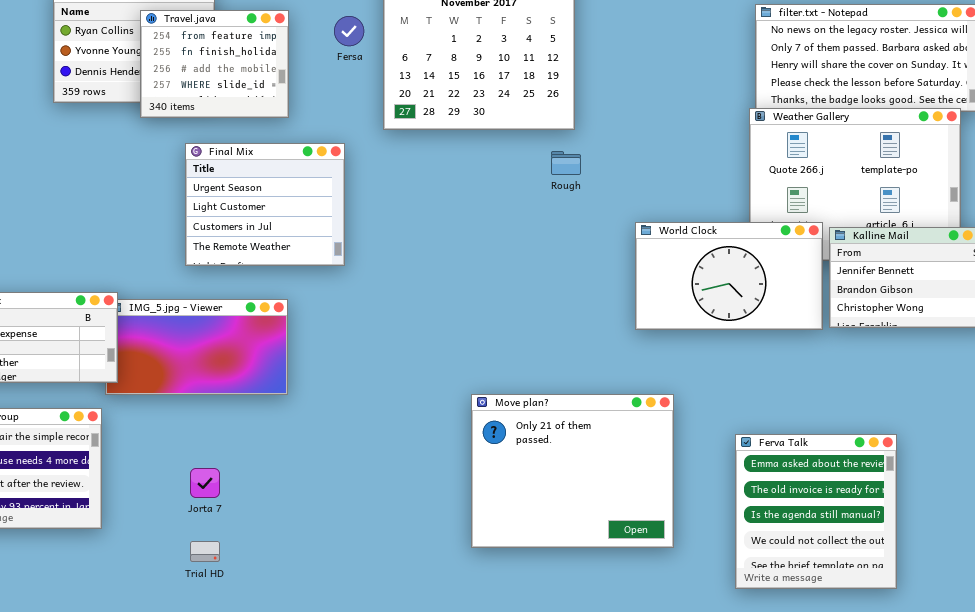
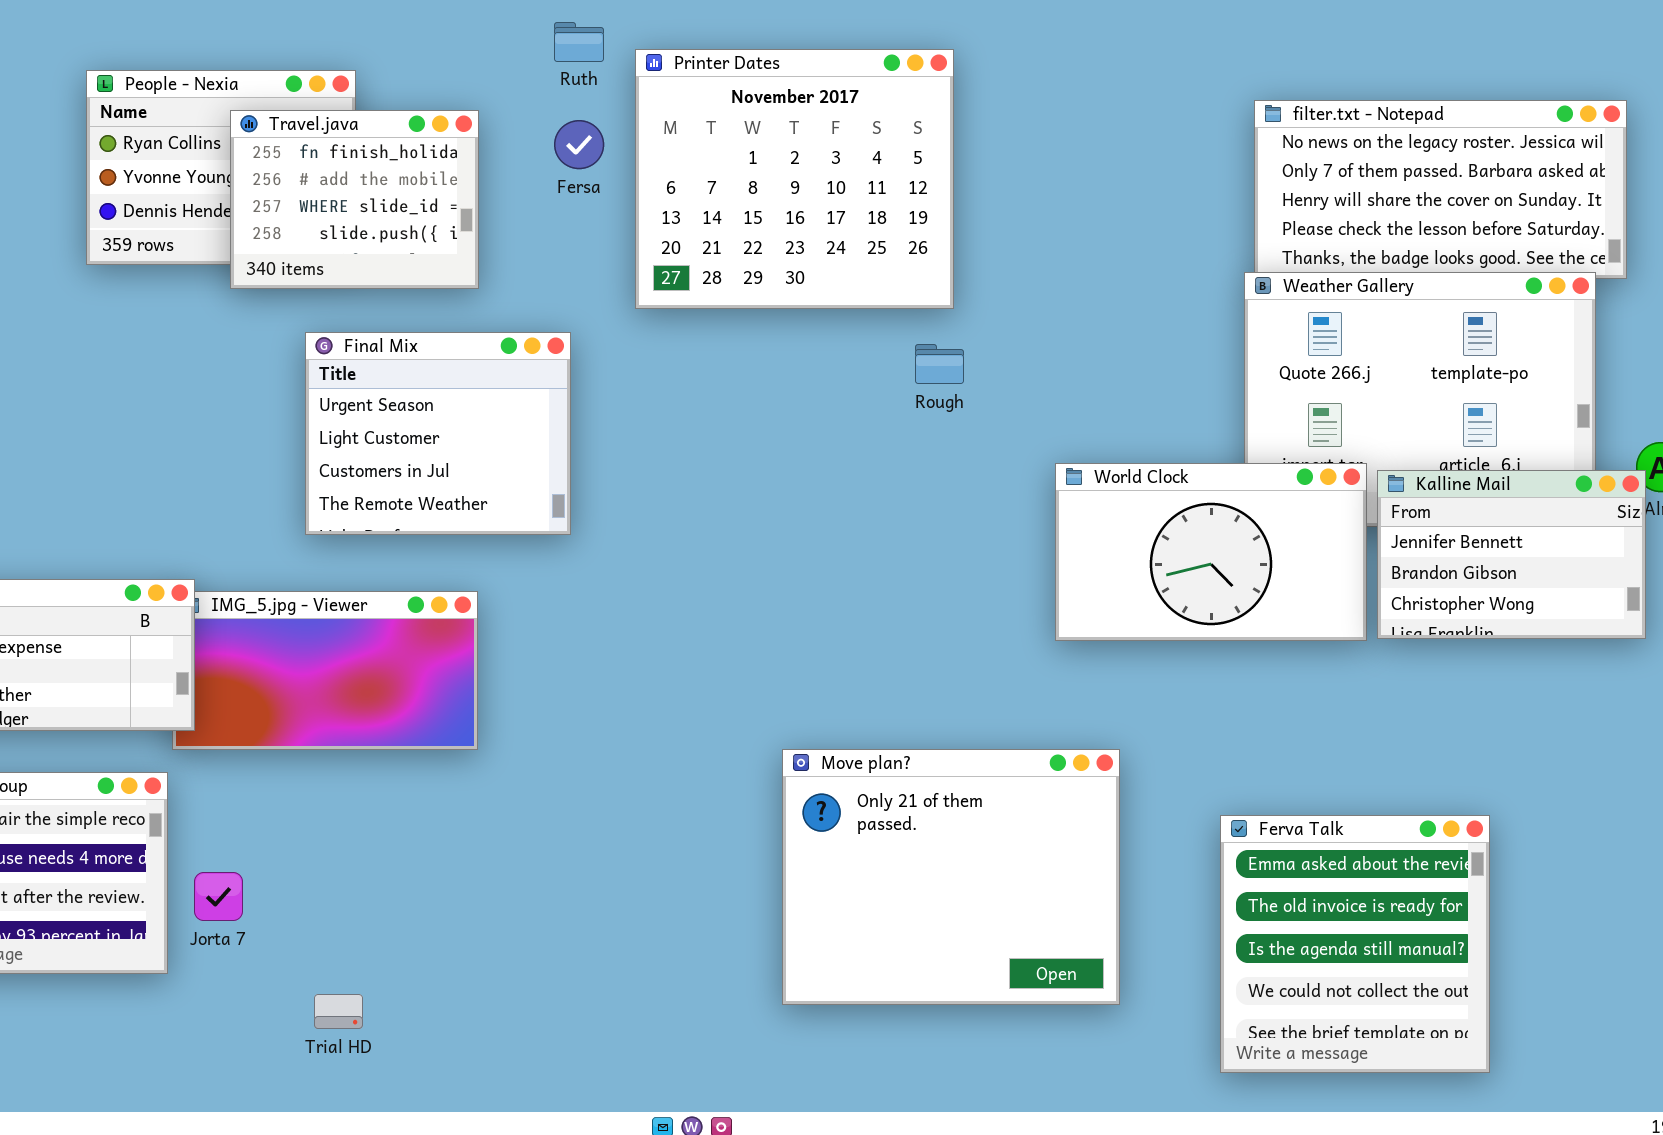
Travel.java: [140,10,289,118] -> [230,110,479,289], scrolled down 1 row
Jorta 7: [190,468,220,498] -> [194,872,243,921], moved

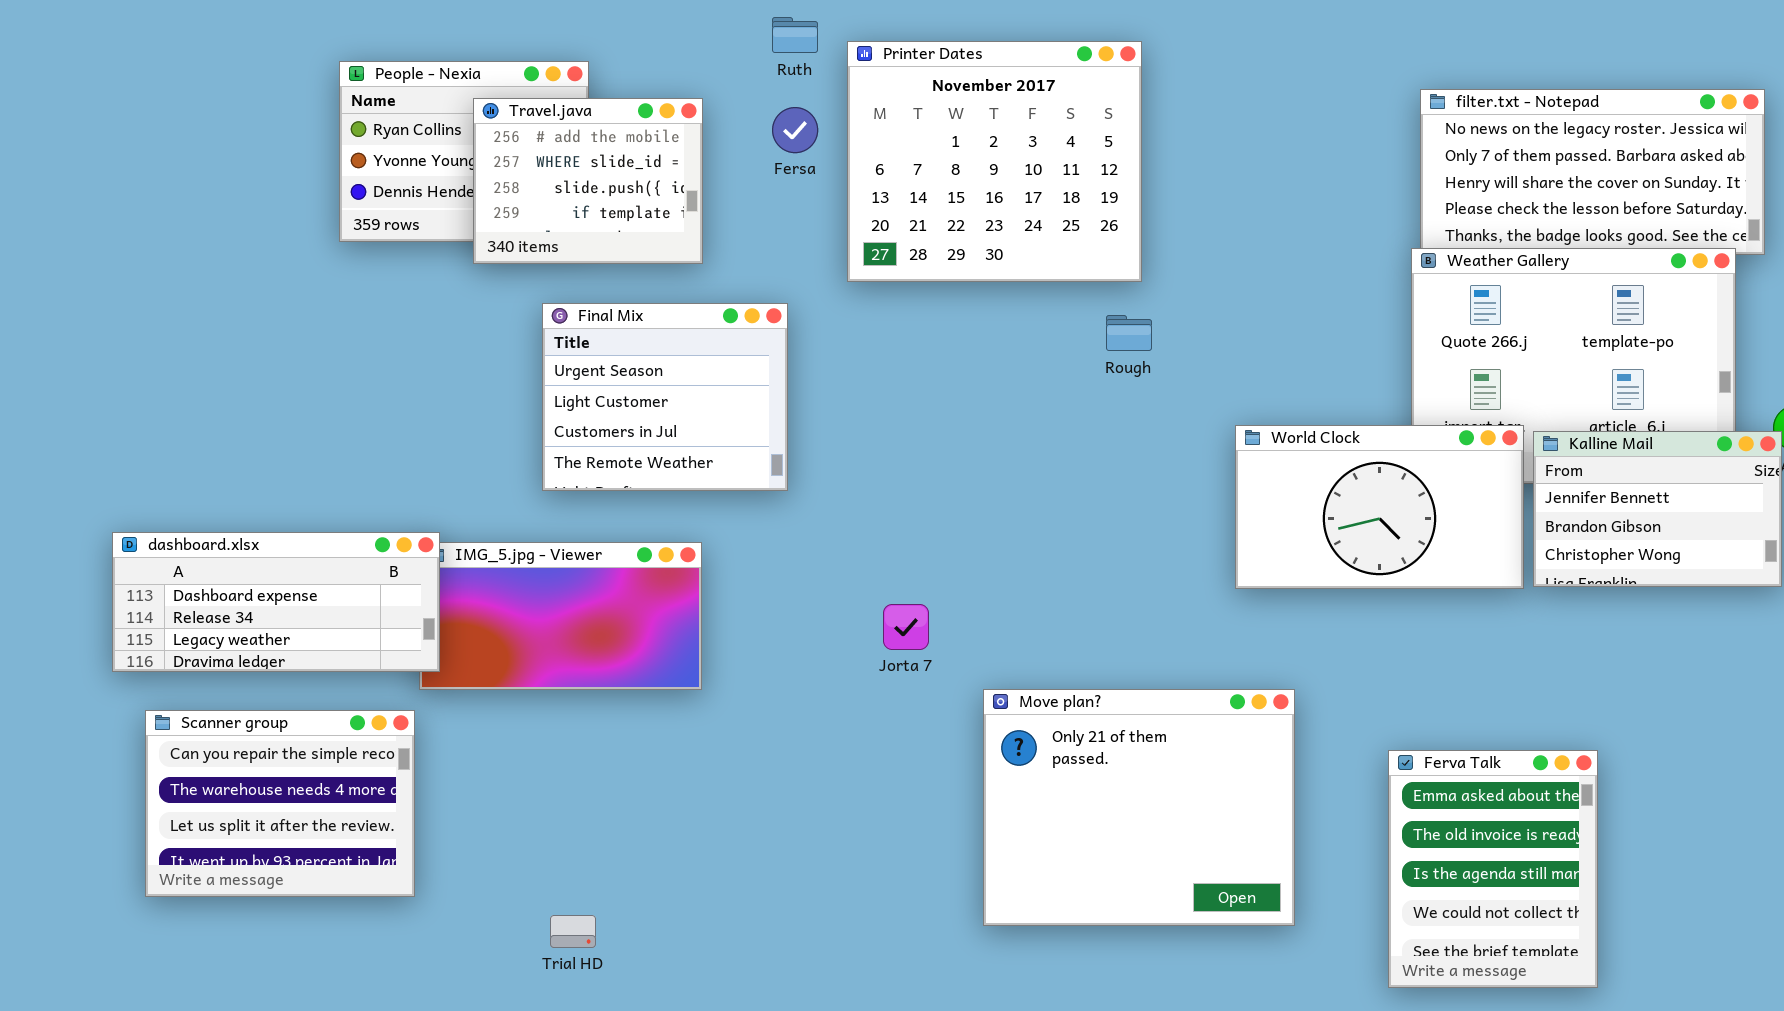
Travel.java: [230,110,479,289] -> [473,98,703,264], scrolled down 1 row
Ferva Talk: [1220,815,1490,1073] -> [1388,750,1598,988], resized
Jorta 7: [194,872,243,921] -> [883,604,929,650], moved

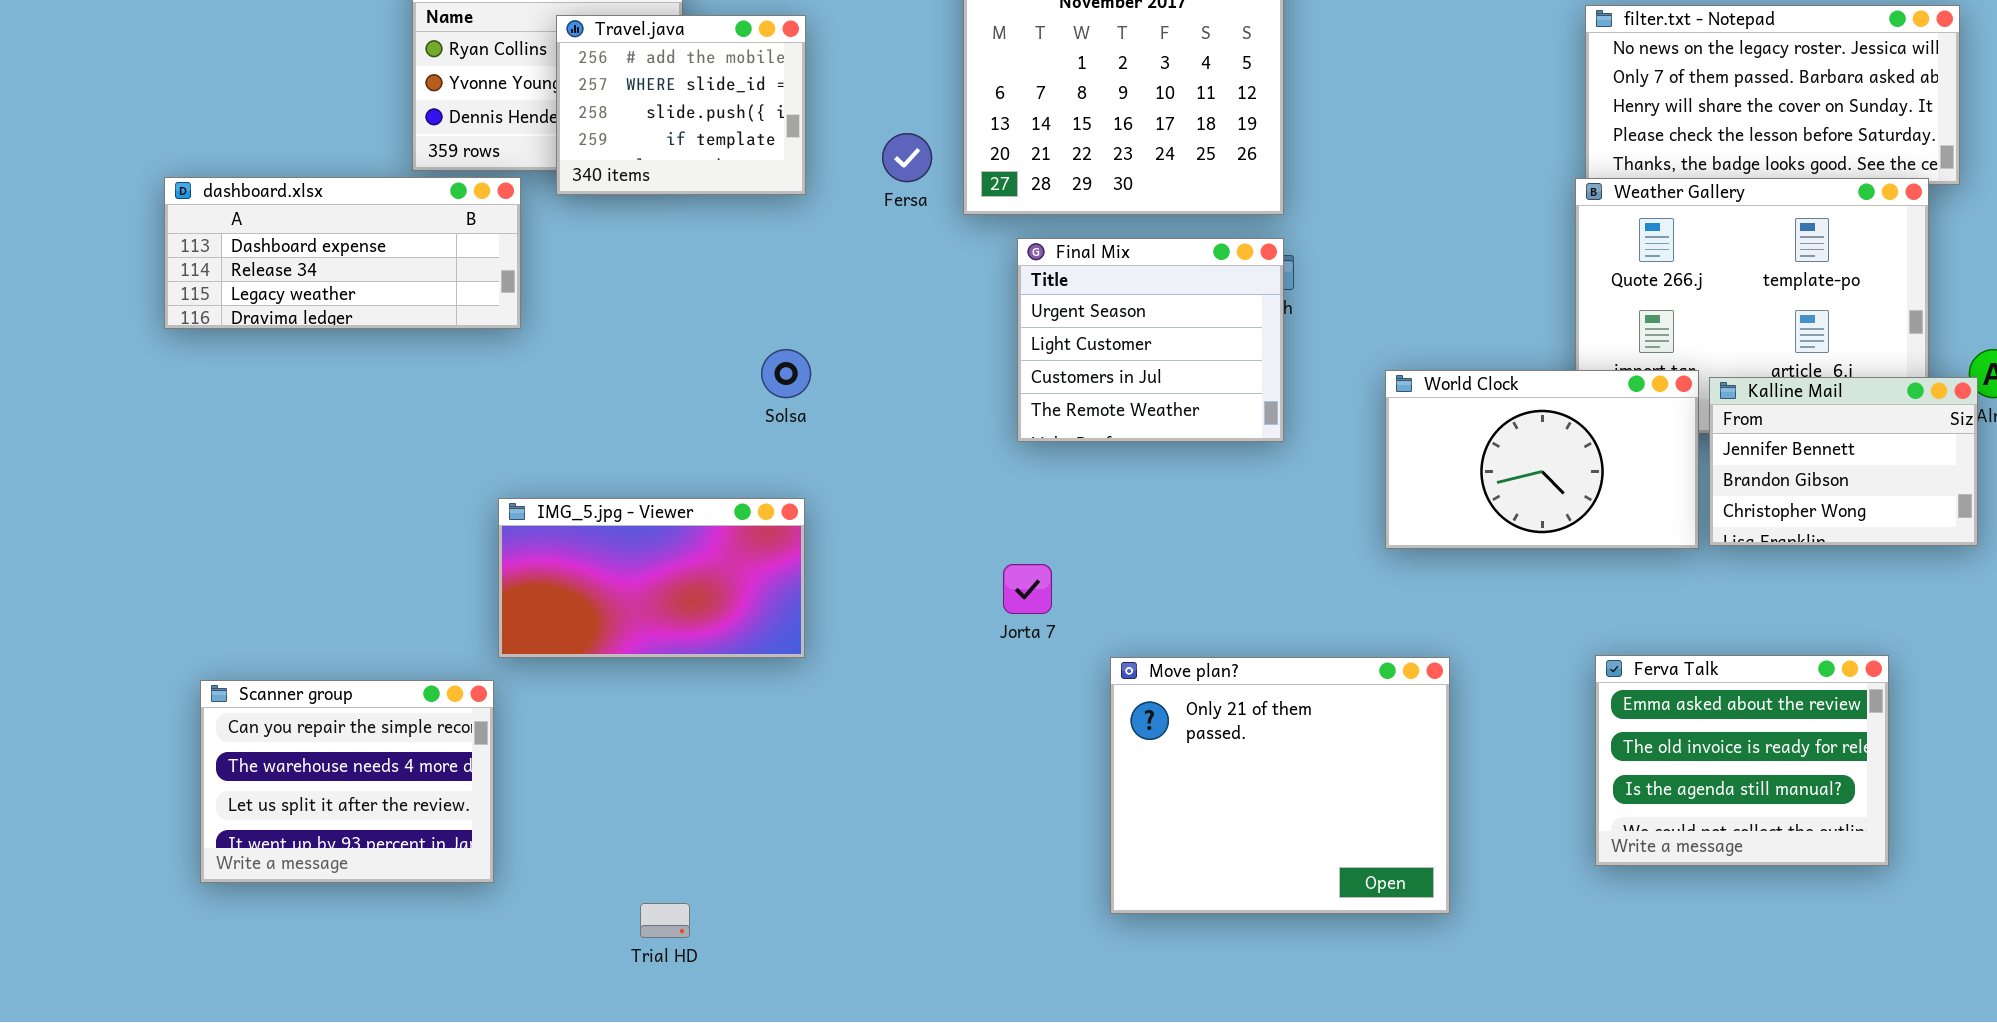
Fersa: [772,107,818,153] -> [882,133,932,182], moved
Final Mix: [542,303,788,491] -> [1017,238,1284,442], moved
dashboard.xlsx: [112,532,440,672] -> [164,177,521,329], moved
Ferva Talk: [1388,750,1598,988] -> [1595,655,1889,866], moved, resized

